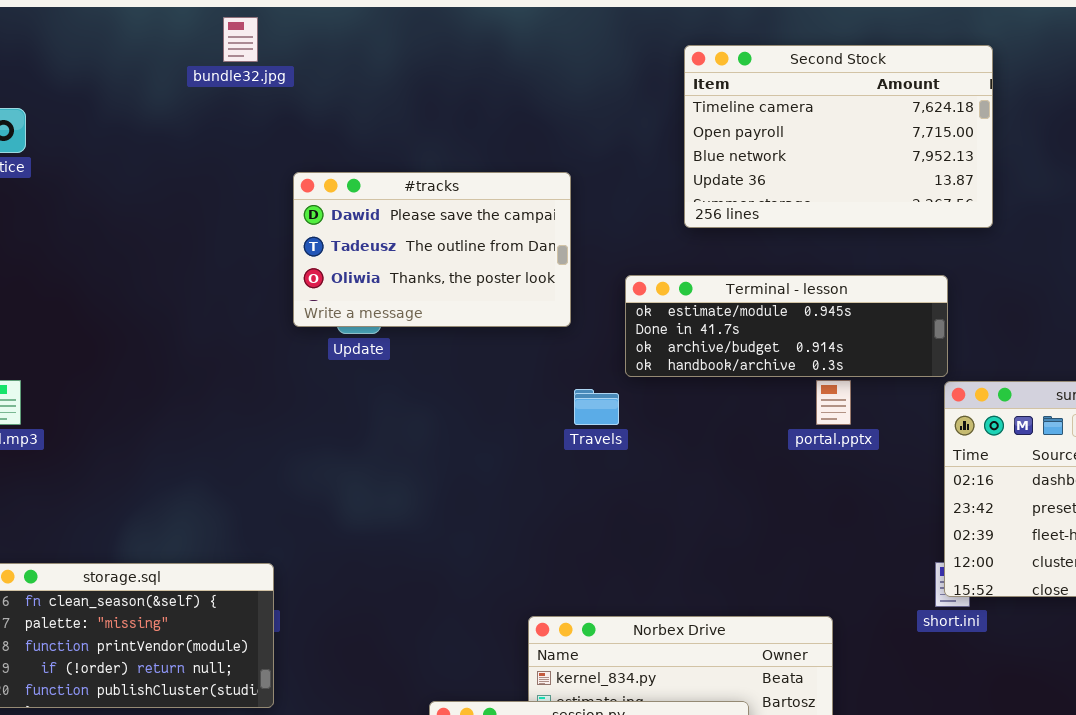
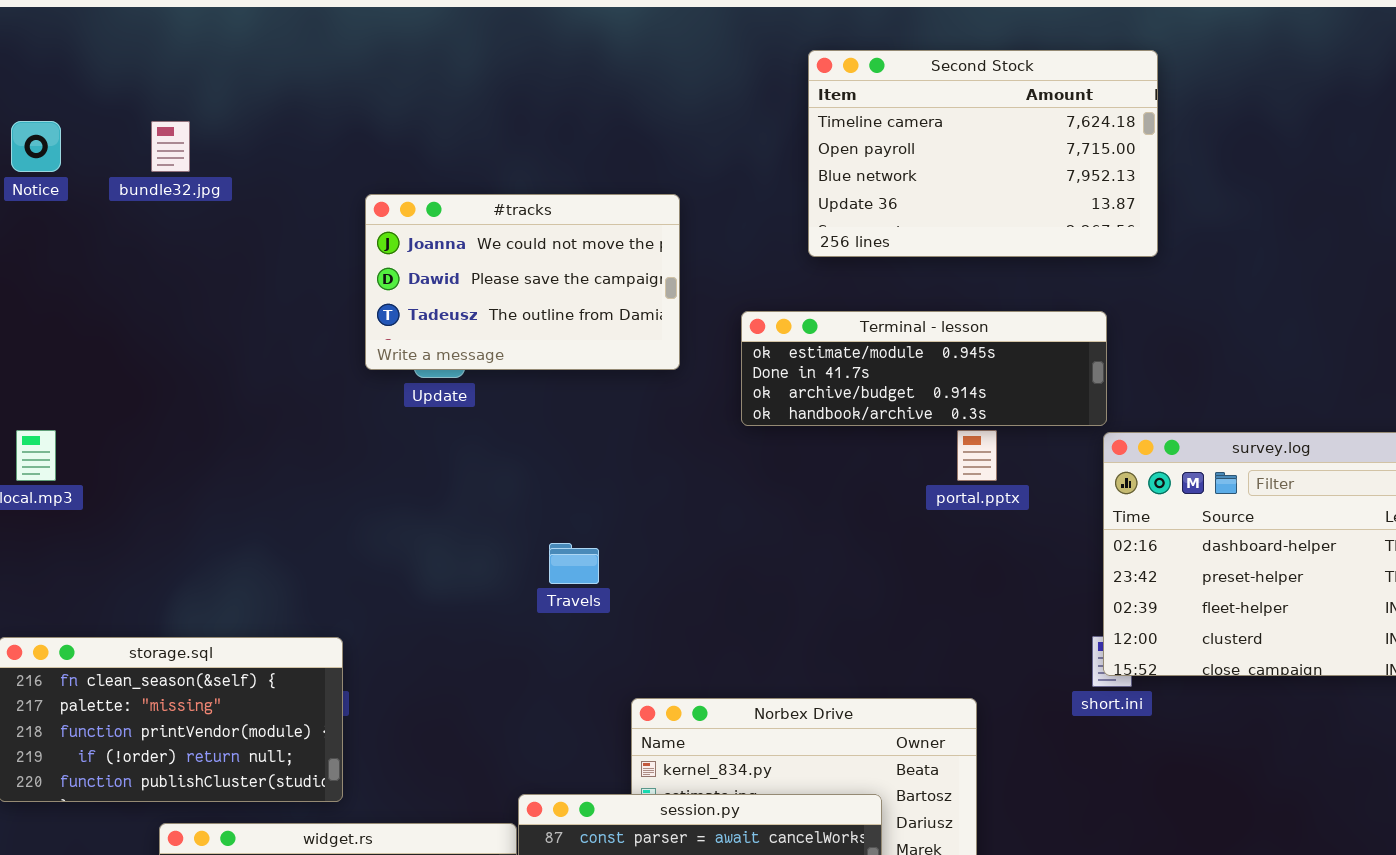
bundle32.jpg: [223,17,258,62] -> [151,121,190,172], moved
#tracks: [293,172,571,327] -> [365,194,680,370], scrolled up 1 row
Travels: [574,389,619,425] -> [549,543,599,584], moved

